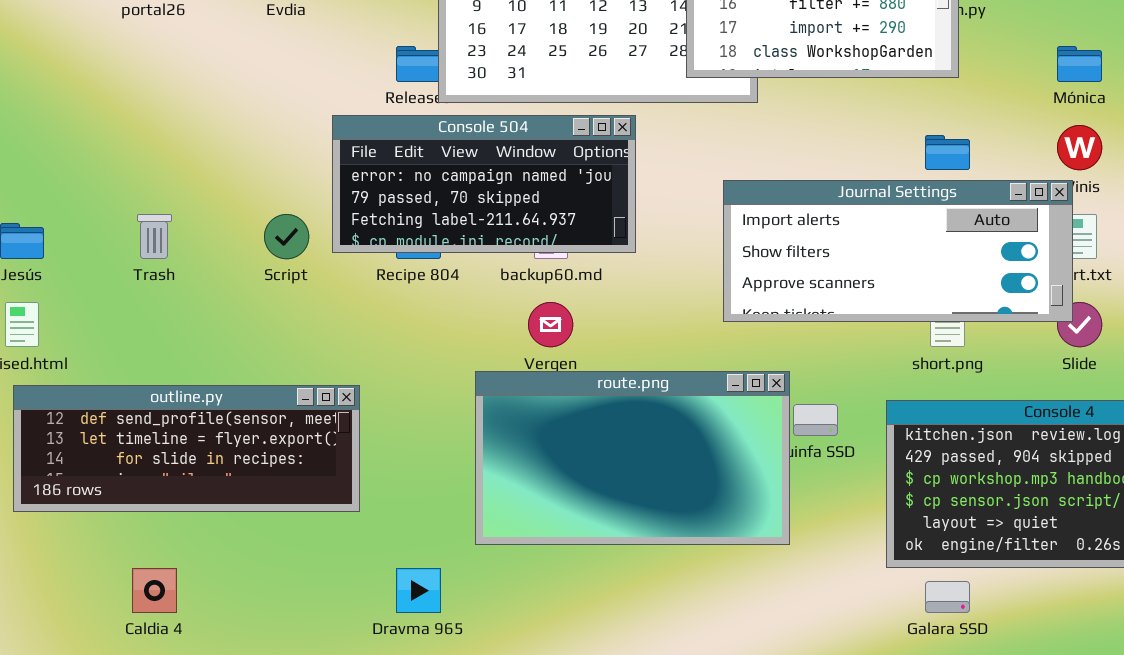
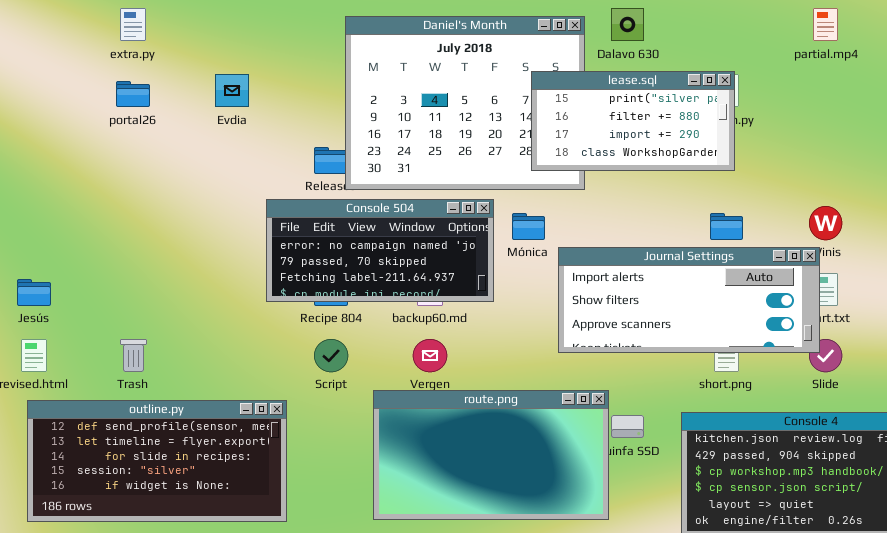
Mónica: [1057,46,1102,82] -> [512,213,545,240], moved
Trash: [137,214,172,259] -> [120,339,147,372], moved
Script: [264,214,309,259] -> [314,339,348,372], moved
outline.py: [13,385,360,512] -> [27,400,287,522], resized

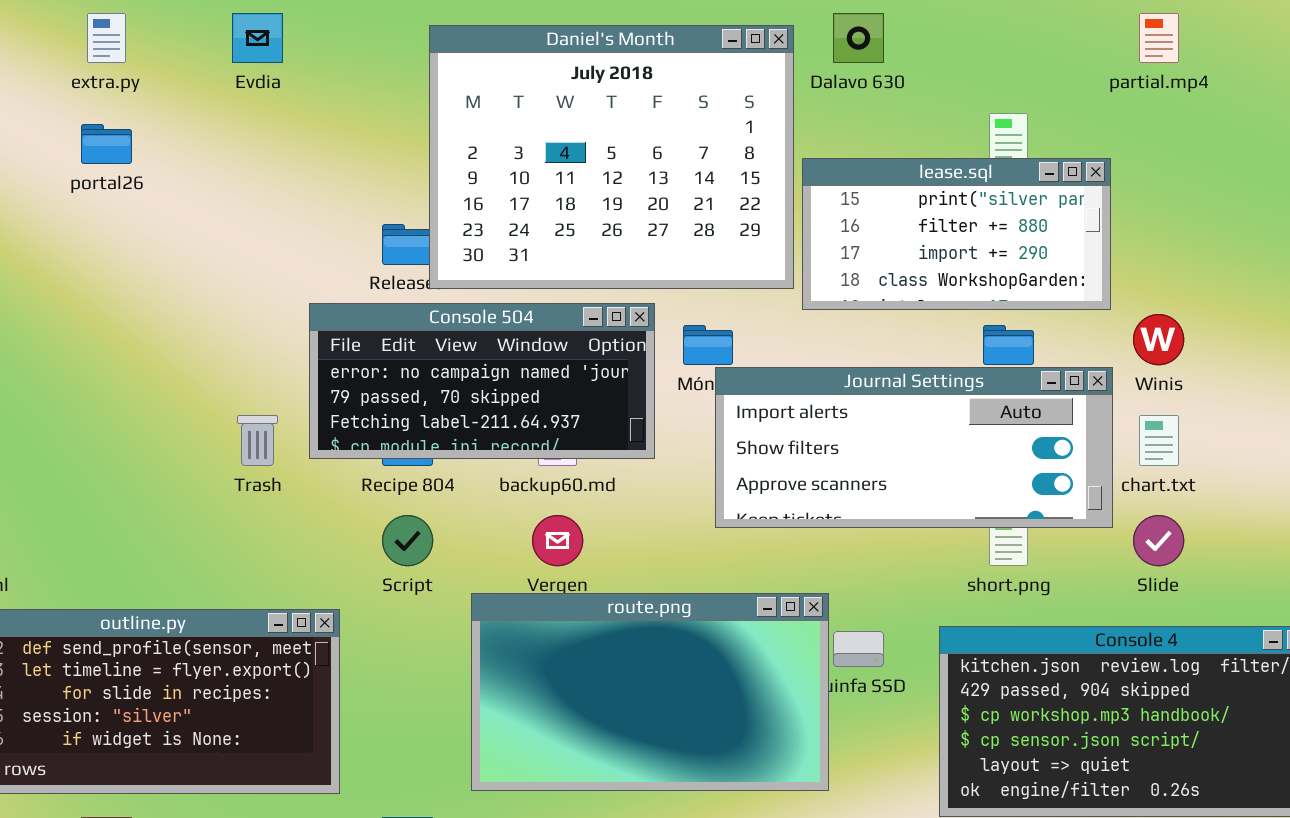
lease.sql: [531,71,735,171] -> [802,158,1111,310], moved
Evdia: [215,74,249,107] -> [232,13,283,63], moved
Journal Settings: [558,247,820,353] -> [715,367,1113,528], moved
Trash: [120,339,147,372] -> [237,415,278,466], moved

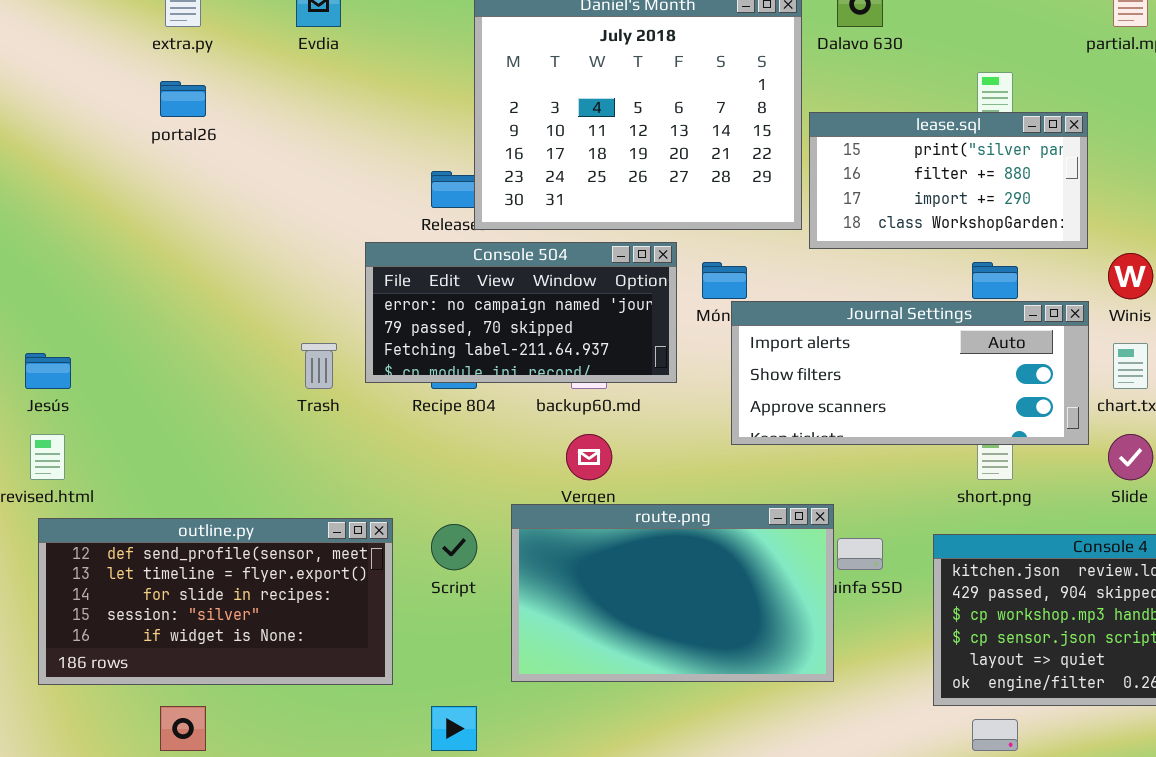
Script: [382,515,433,566] -> [431,524,477,570], moved

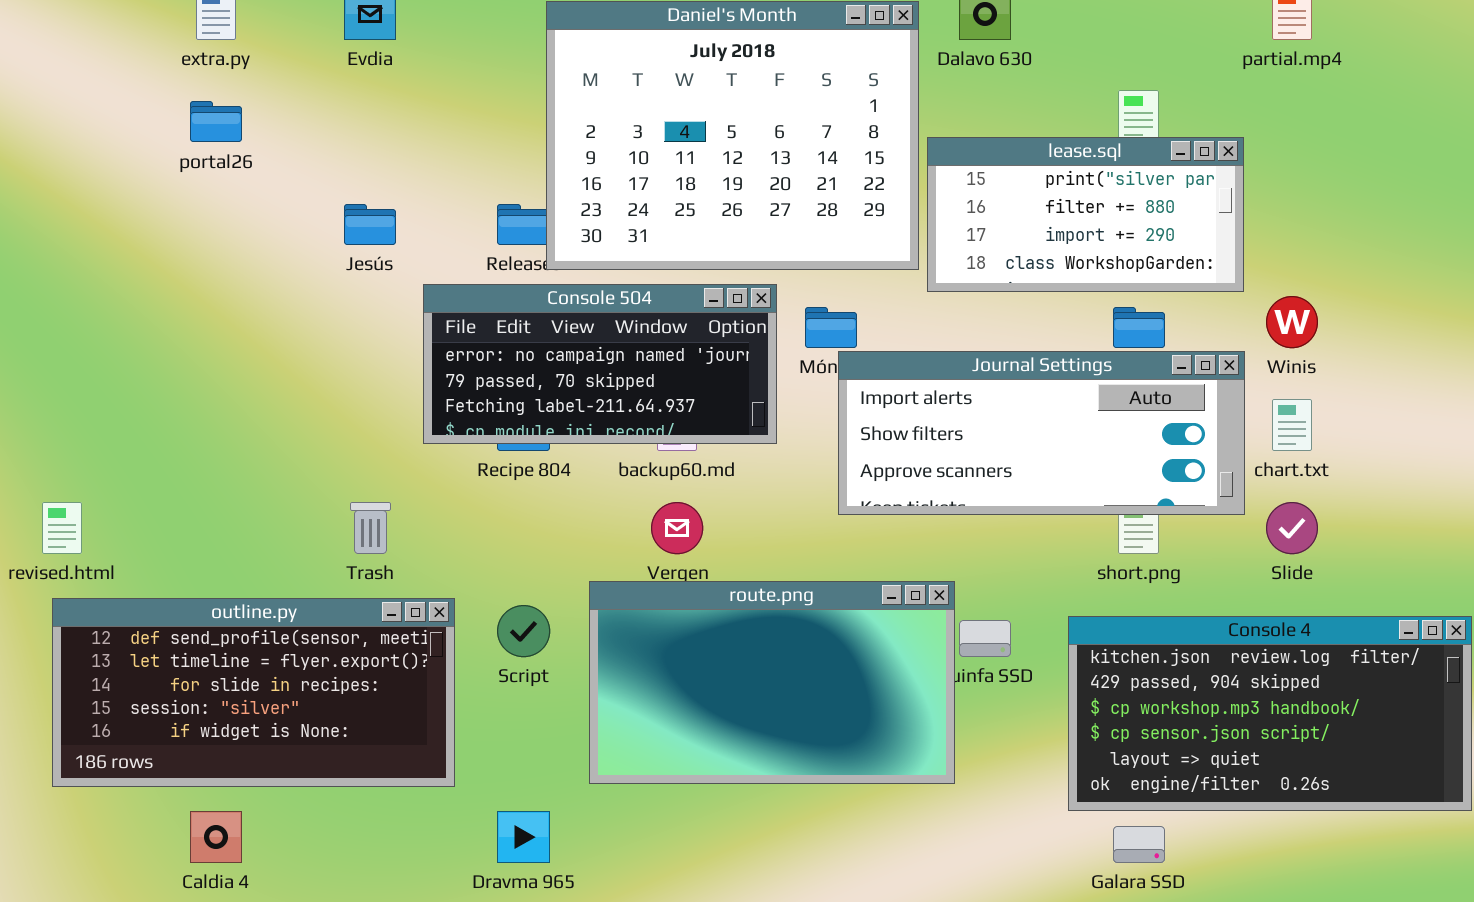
Trash: [301,343,337,389] -> [350,502,391,554], moved
Jesús: [25,353,71,389] -> [344,204,396,245], moved

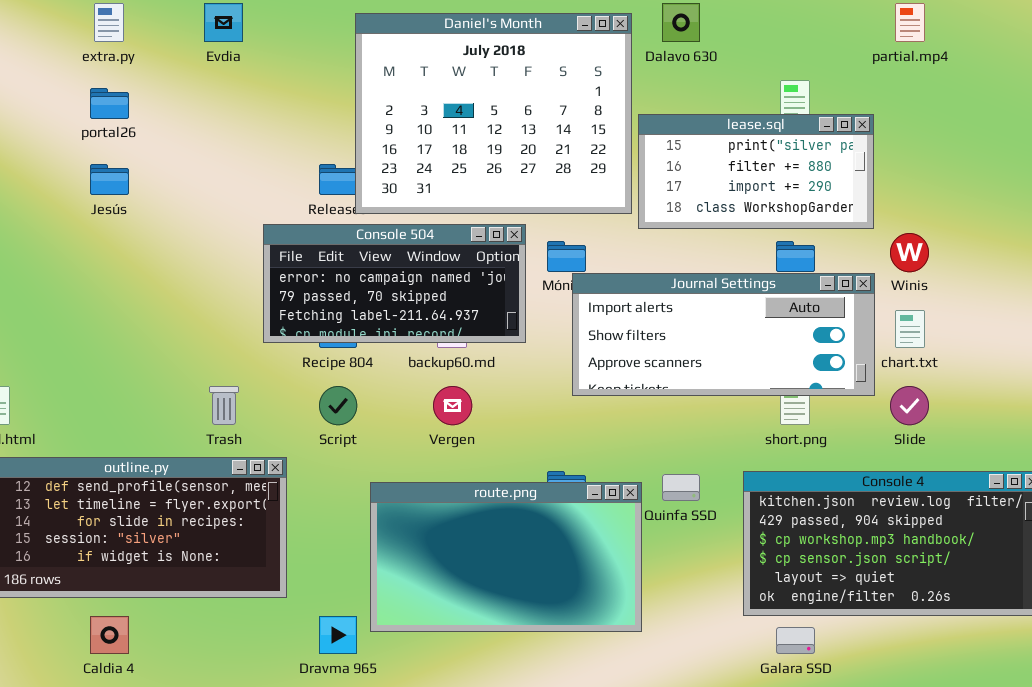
Jesús: [344,204,396,245] -> [90,164,129,195], moved
route.png: [589,581,955,784] -> [370,482,642,632], moved
Script: [497,605,550,657] -> [319,386,357,425], moved

